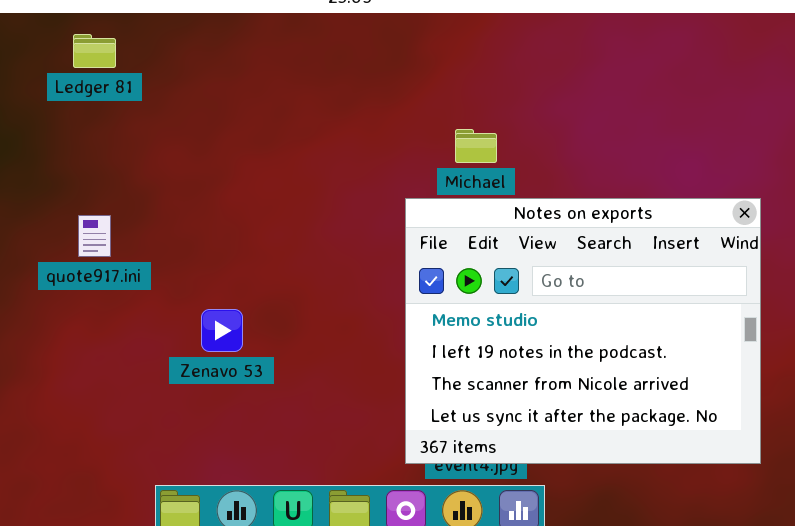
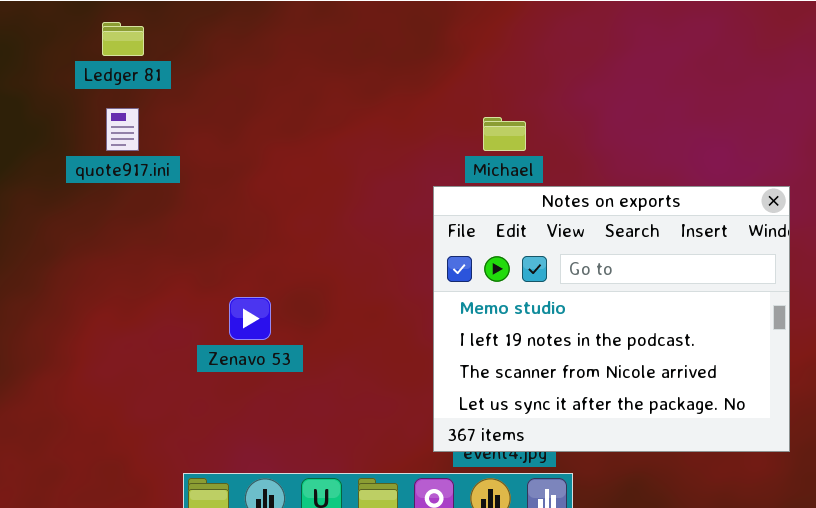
quote917.ini: [78,215,111,257] -> [106,108,139,151], moved

